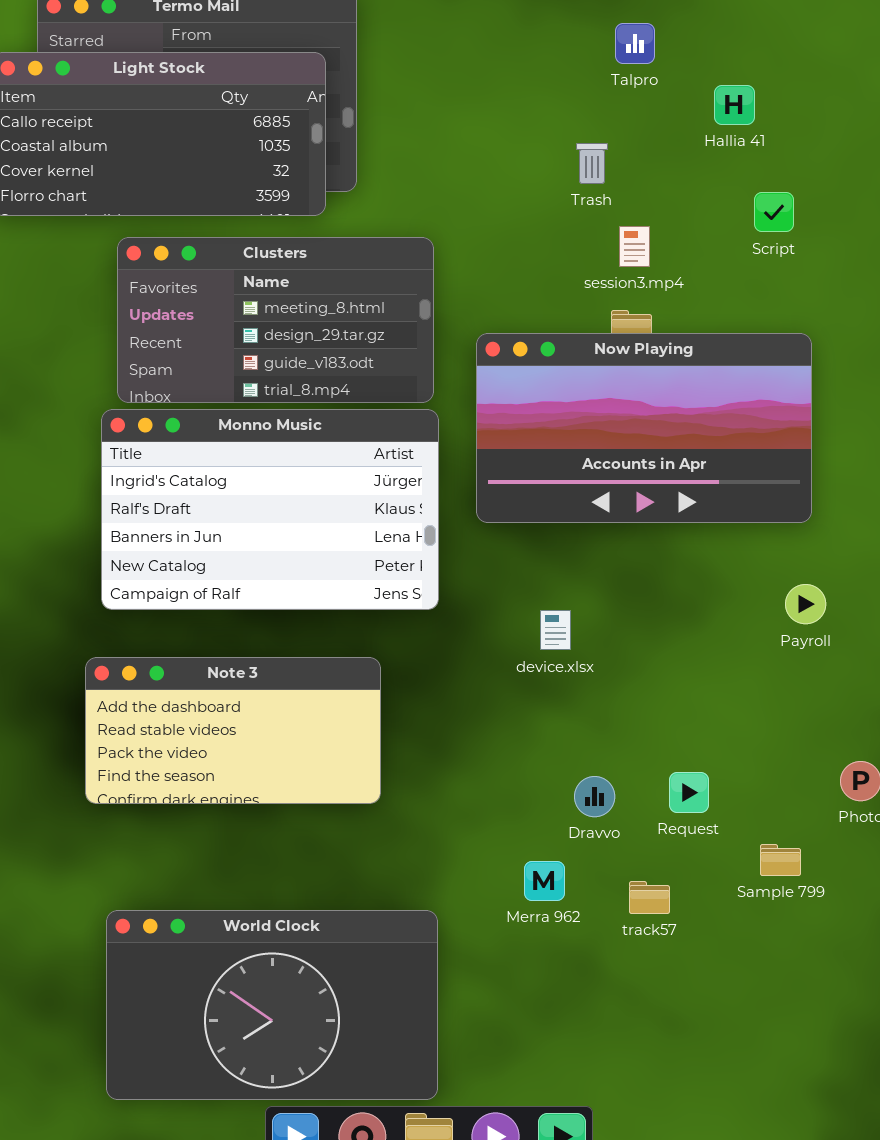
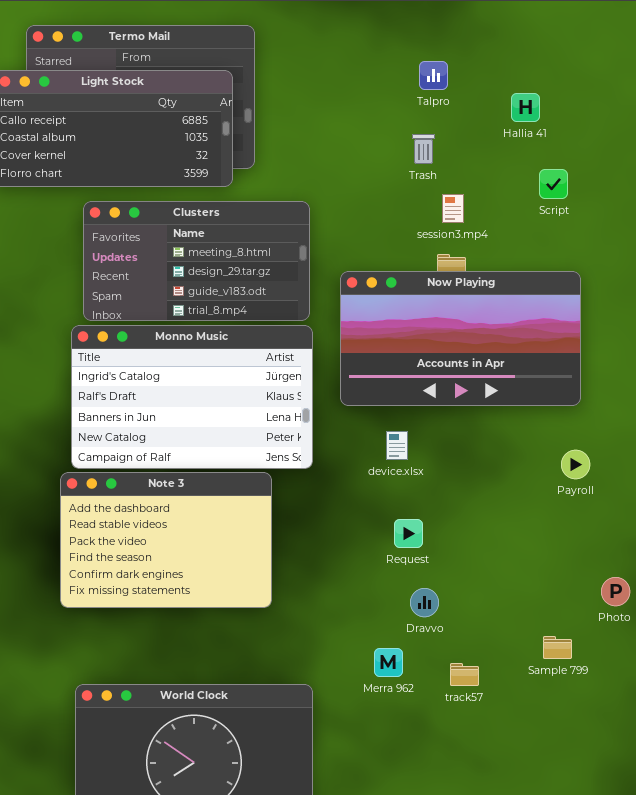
Talpro: [615,23,655,64] -> [419,61,448,90], moved
device.xlsx: [540,610,571,650] -> [386,431,408,460], moved
Note 3: [85,657,381,804] -> [60,472,272,608], resized
Request: [669,772,709,813] -> [394,519,423,548], moved

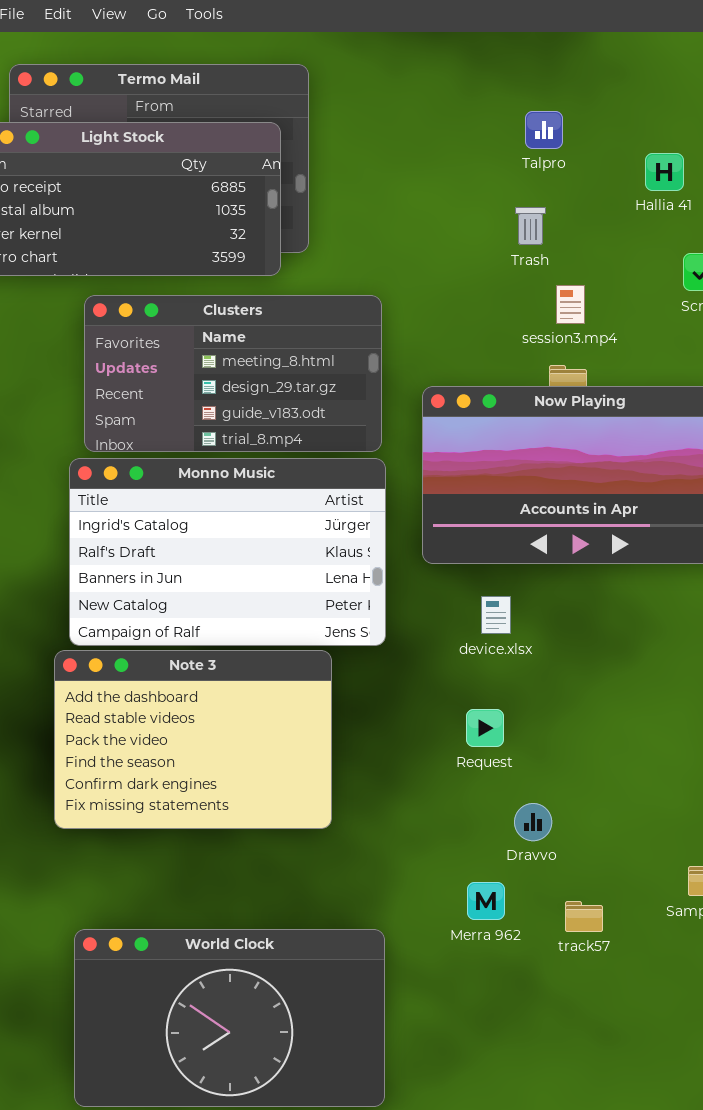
Request: [394,519,423,548] -> [466,709,504,747], moved

